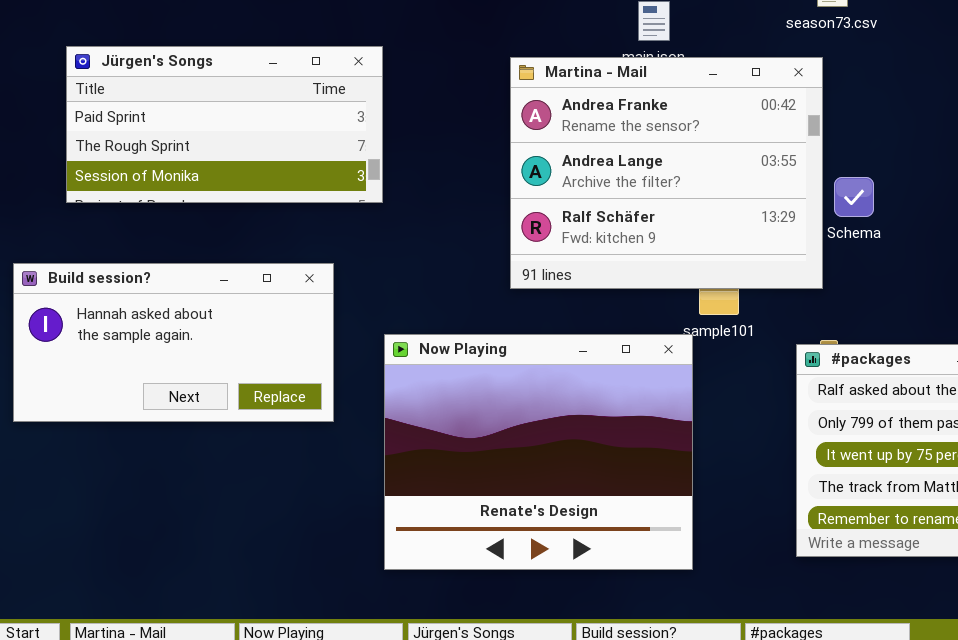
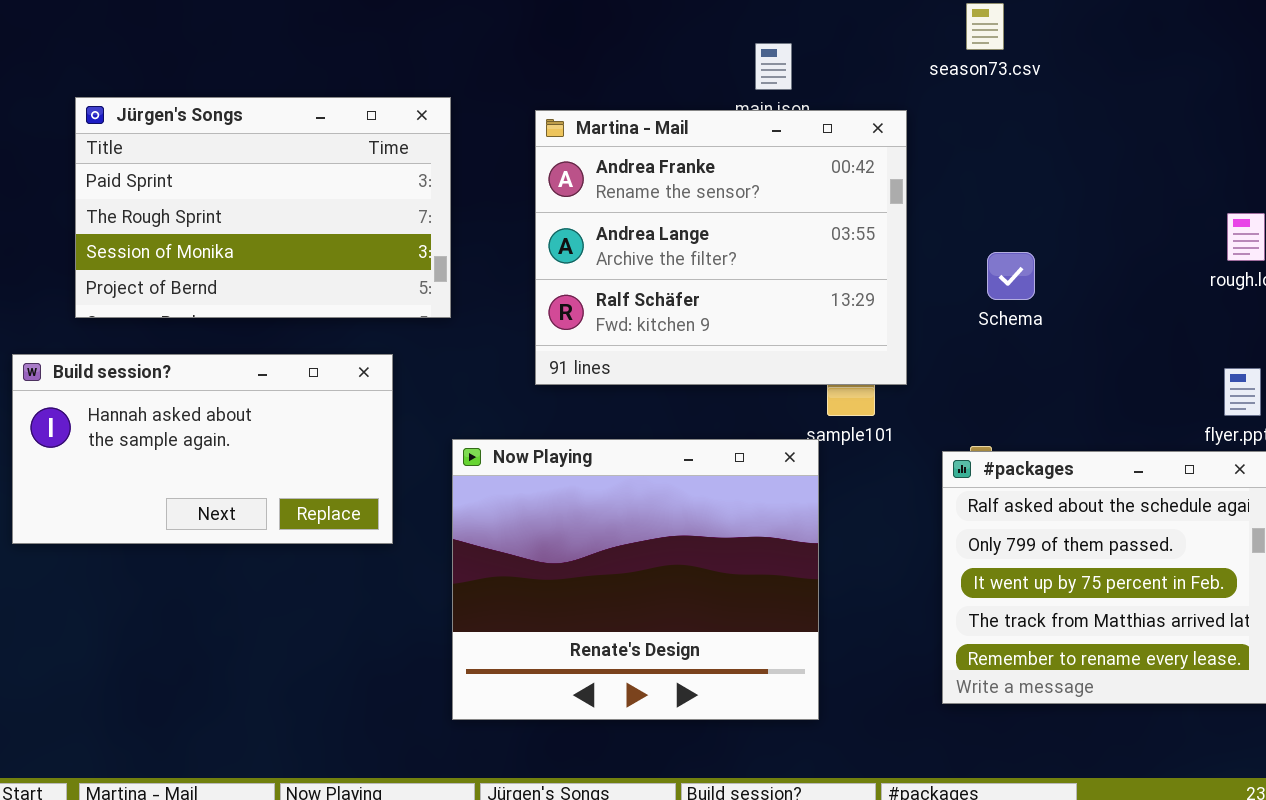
Jürgen's Songs: [66,46,383,203] -> [75,97,451,318], resized
Martina - Mail: [510,57,823,289] -> [535,110,907,385], moved

